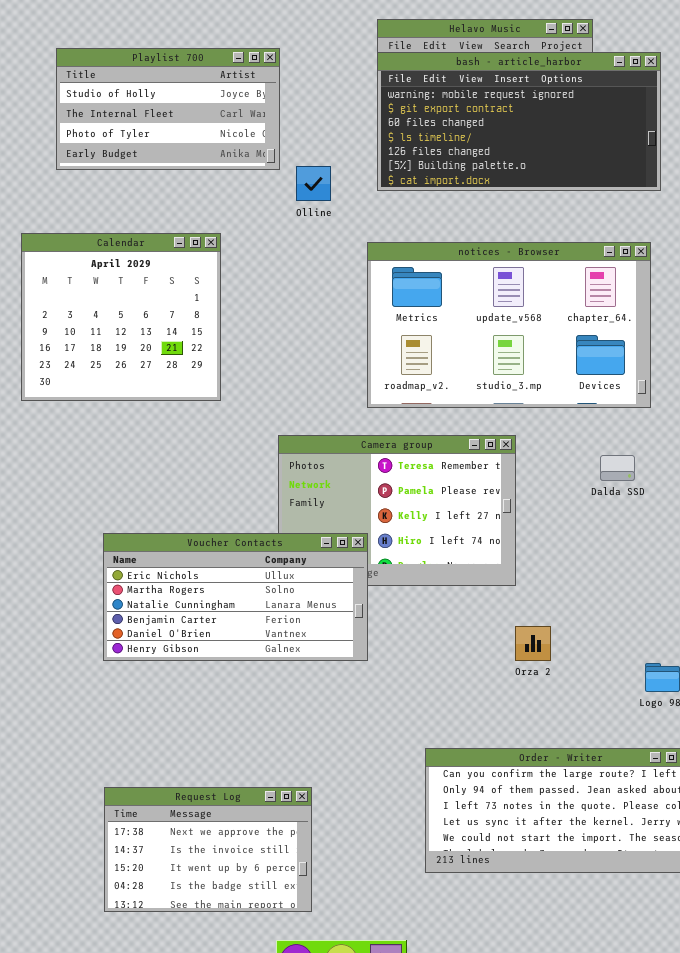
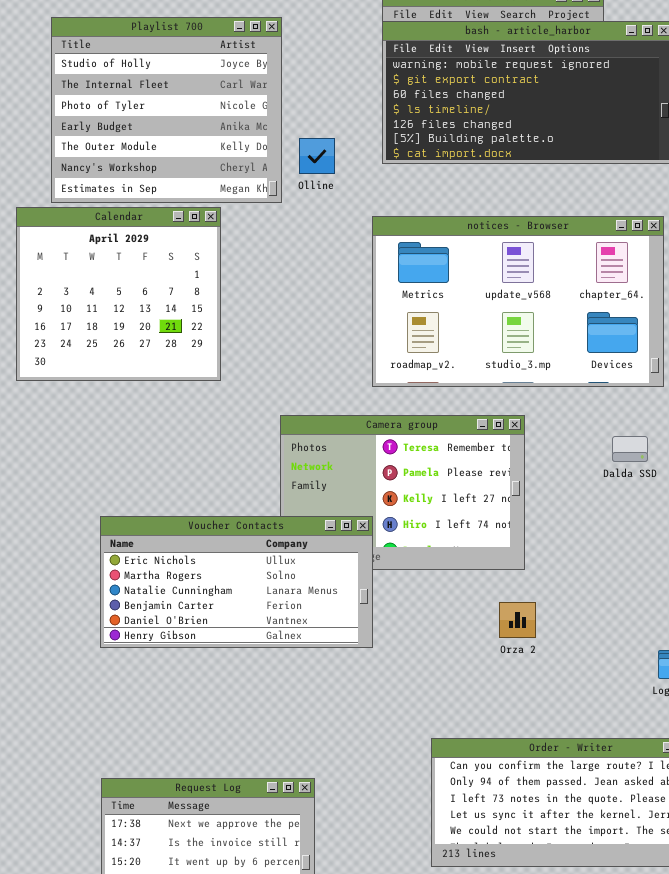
Playlist 700: [56,48,280,170] -> [51,17,282,203], resized
Orza 2: [515,626,551,661] -> [499,602,536,638], moved

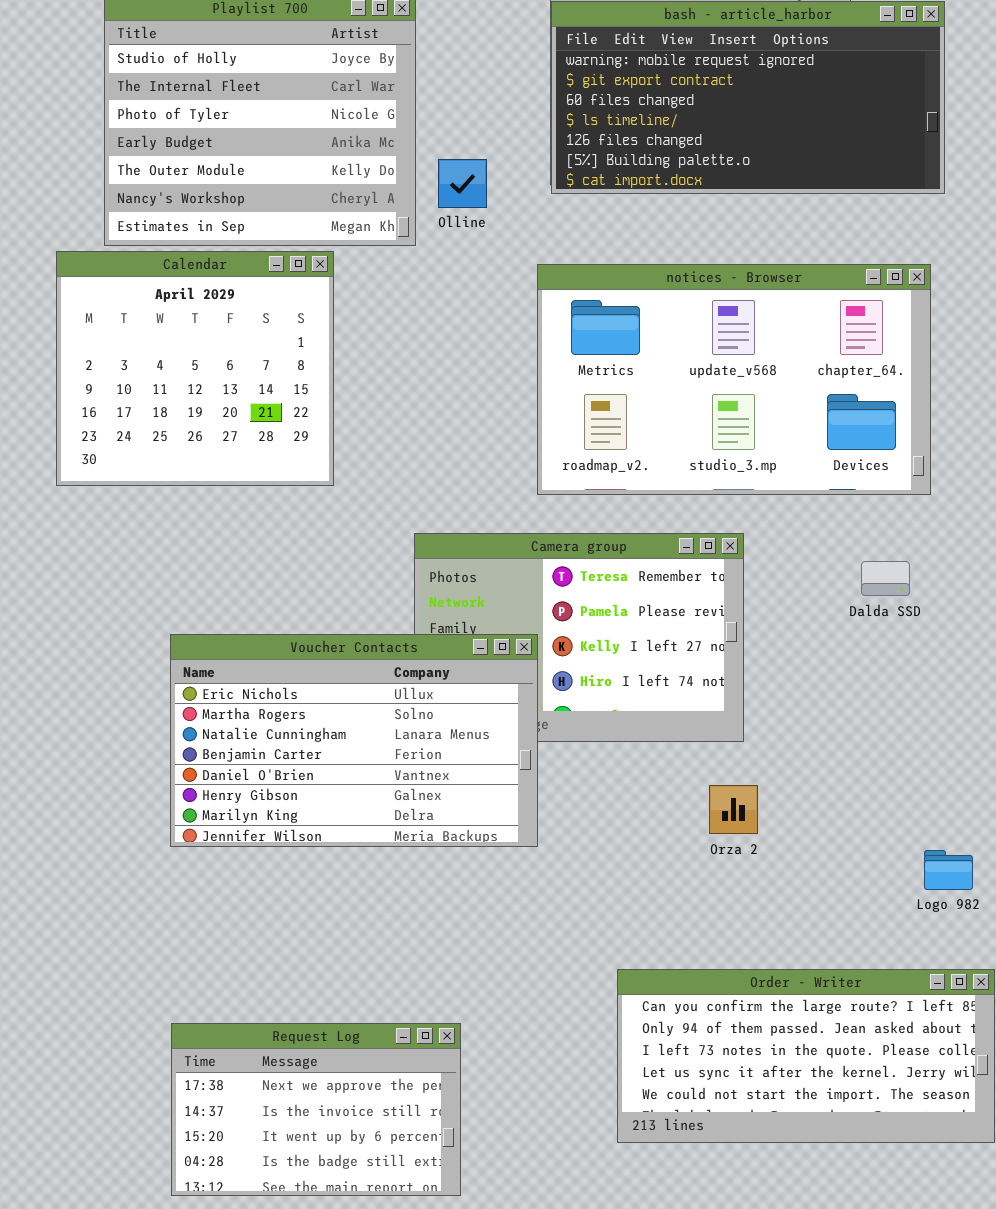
Voucher Contacts: [100,516,373,648] -> [170,634,538,847], resized

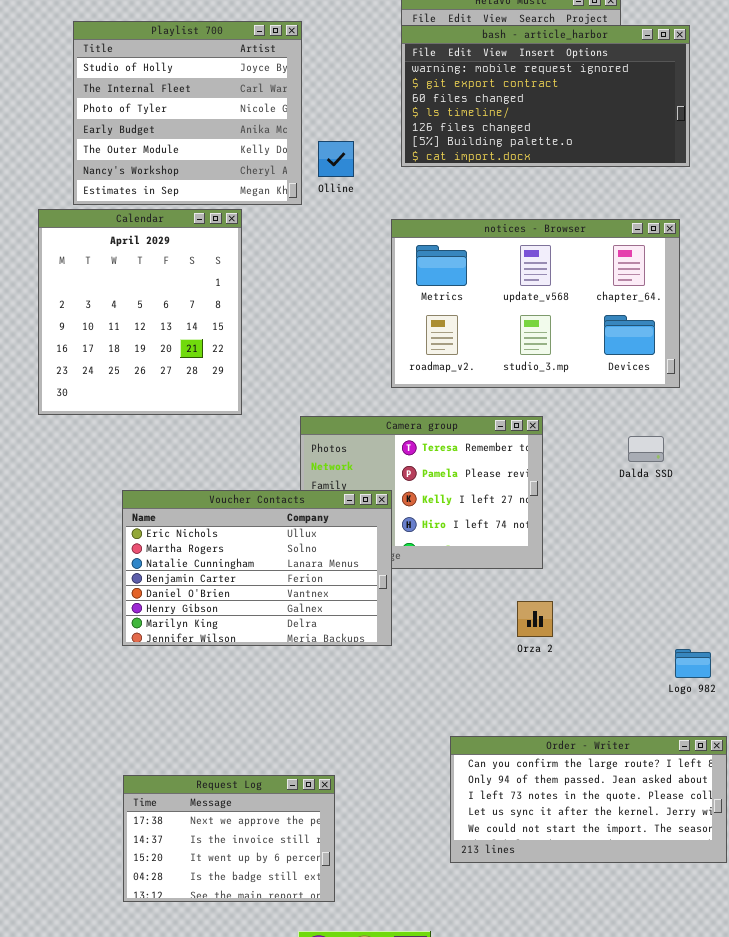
Calendar: [56,251,334,486] -> [38,209,242,415], resized

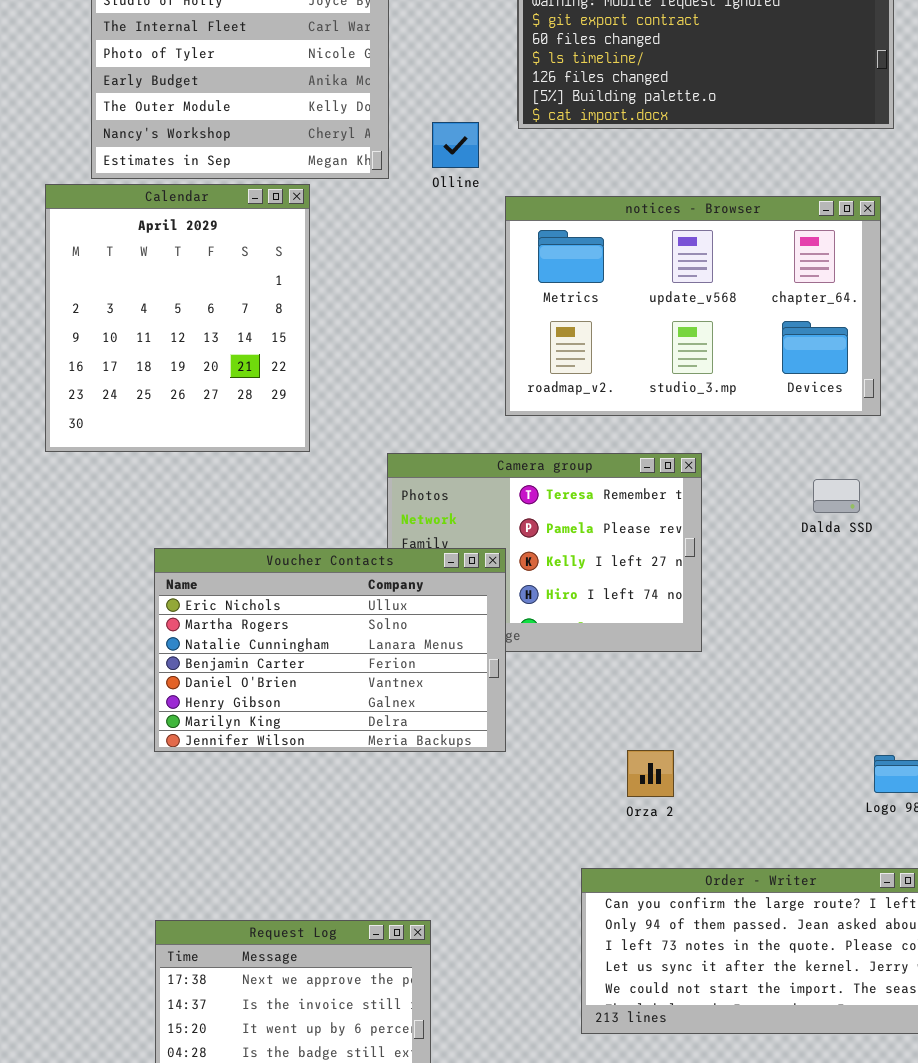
Olline: [318,141,354,177] -> [432,122,479,168], moved
Orza 2: [517,601,553,637] -> [627,750,674,797], moved

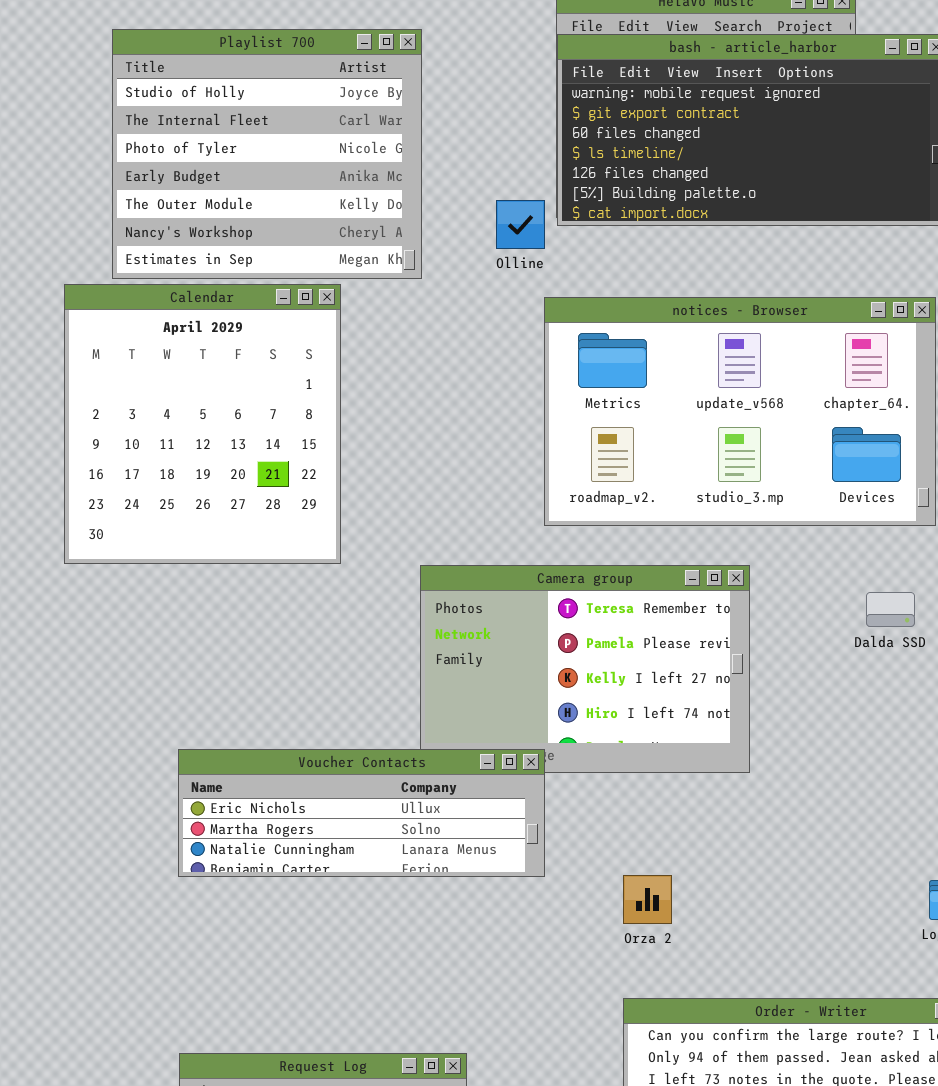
Olline: [432,122,479,168] -> [496,200,545,249], moved
Voucher Contacts: [154,548,506,752] -> [178,749,545,877], resized
Orza 2: [627,750,674,797] -> [623,875,672,924], moved

